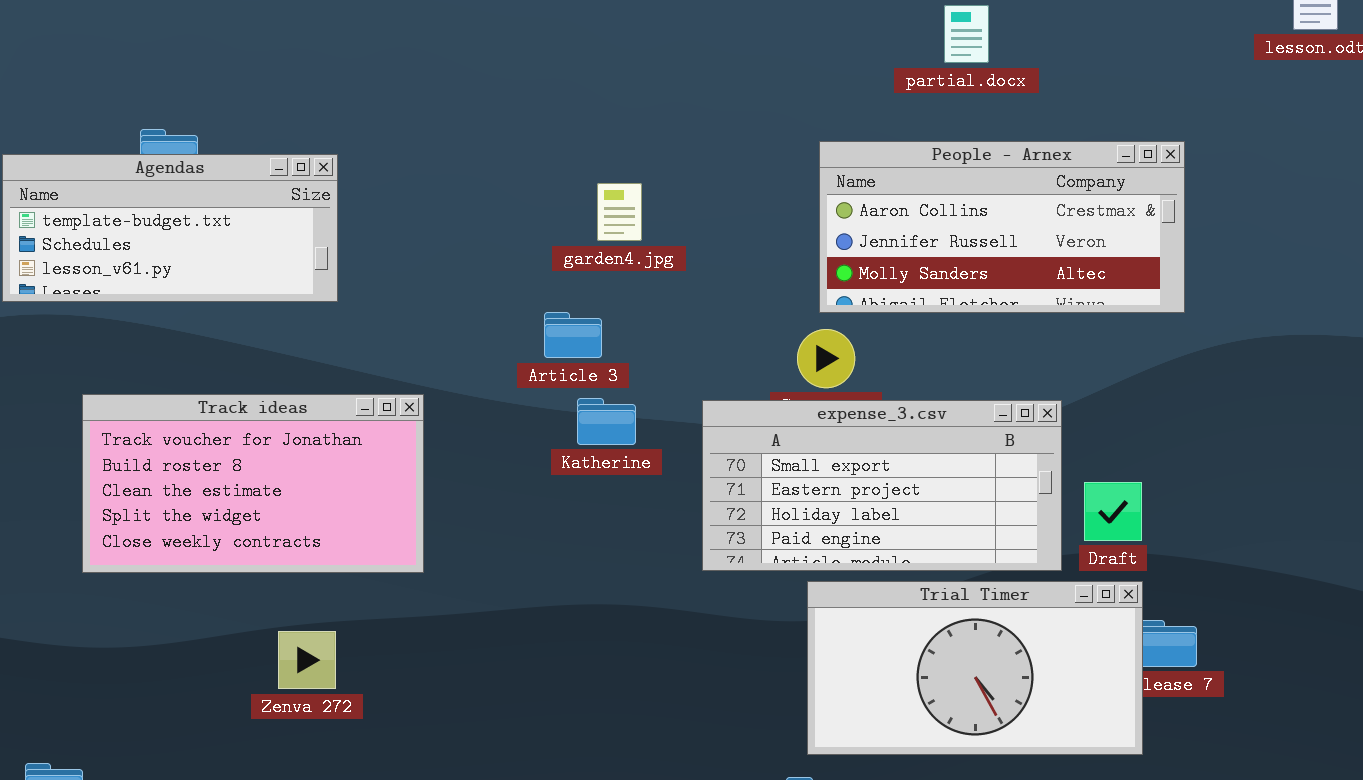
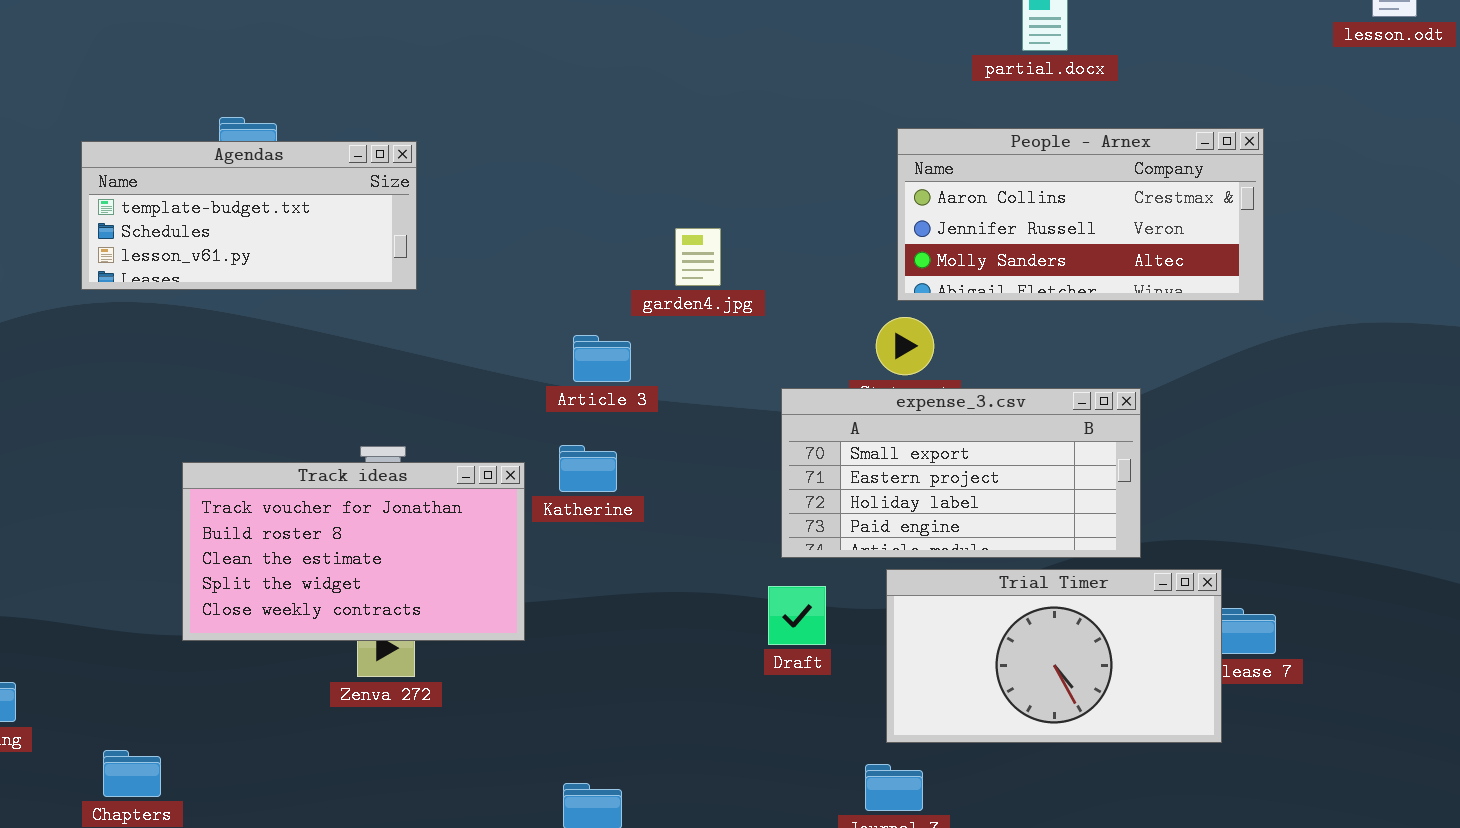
garden4.jpg: [597,183,642,241] -> [675,228,721,286], moved
Article 3: [544,312,602,358] -> [573,335,631,382], moved
Track ideas: [82,394,424,573] -> [182,462,525,641], moved
Katherine: [577,398,636,445] -> [559,445,617,492], moved
Draft: [1084,482,1142,541] -> [768,586,826,645], moved

